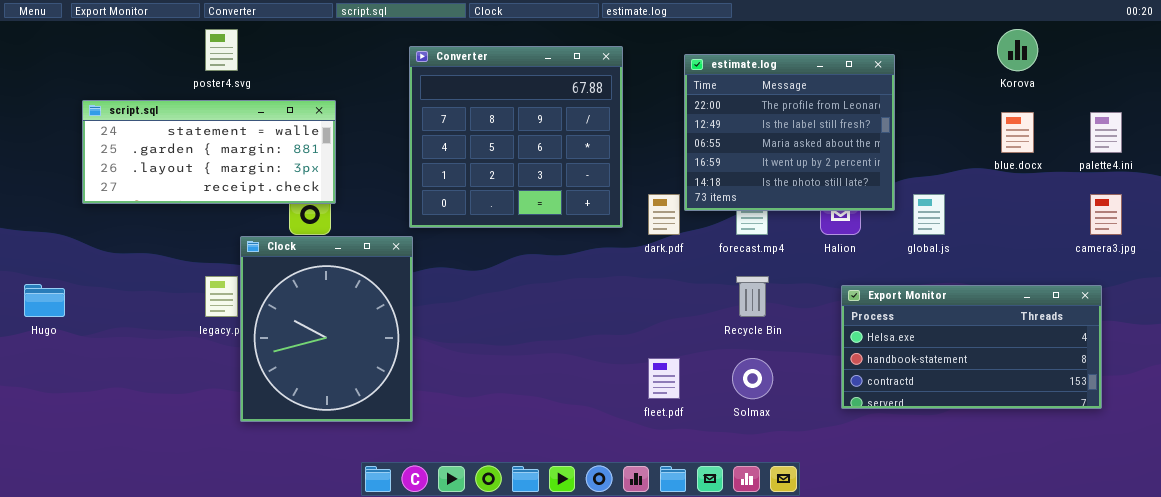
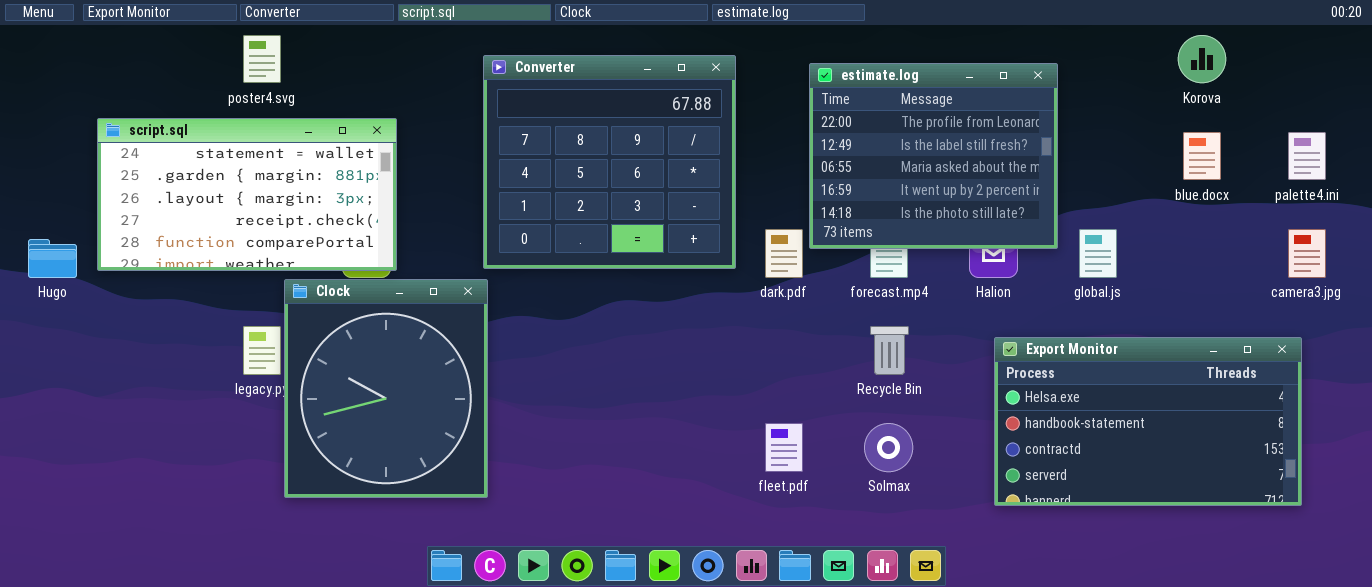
script.sql: [82,100,336,204] -> [97,118,397,271], resized
Hugo: [24,284,65,317] -> [28,239,77,278], moved
Export Monitor: [841,285,1102,409] -> [994,337,1302,506], resized

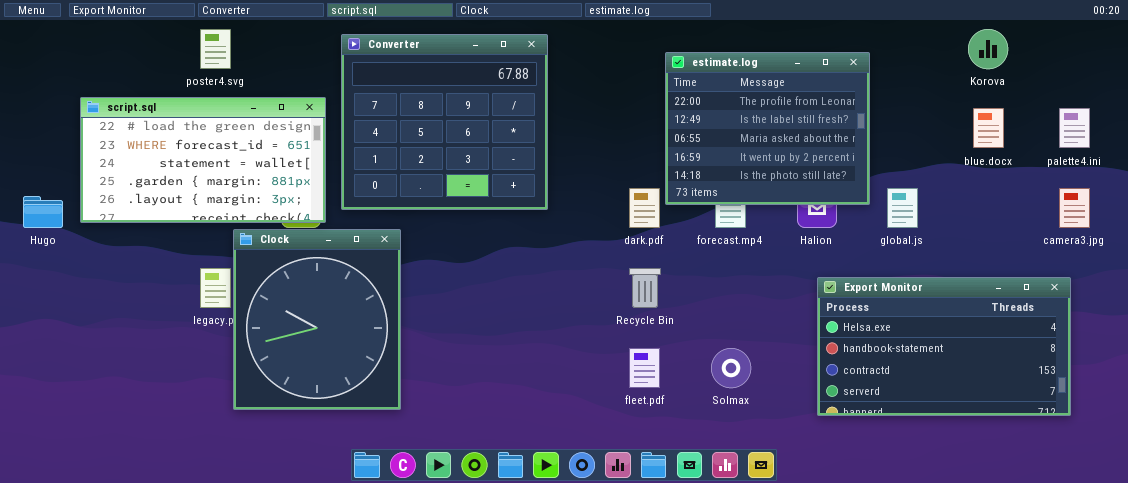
Converter: [483,55,736,269] -> [341,34,548,210], moved
script.sql: [97,118,397,271] -> [80,97,326,223], scrolled up 2 rows
Recycle Bin: [870,326,909,375] -> [629,268,661,308], moved

